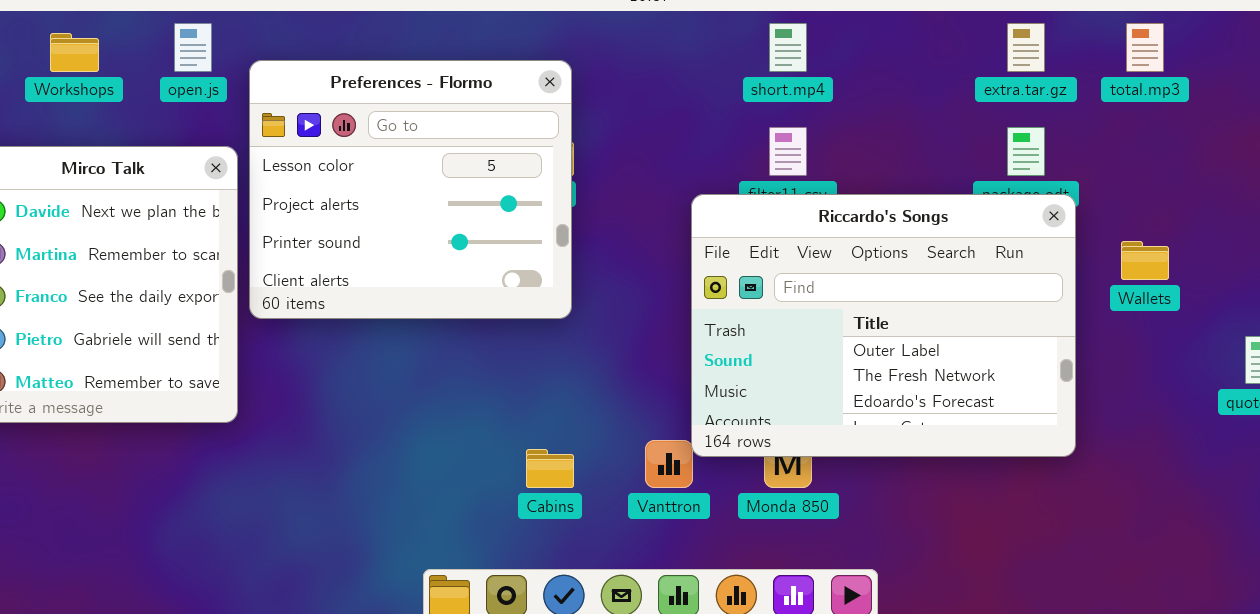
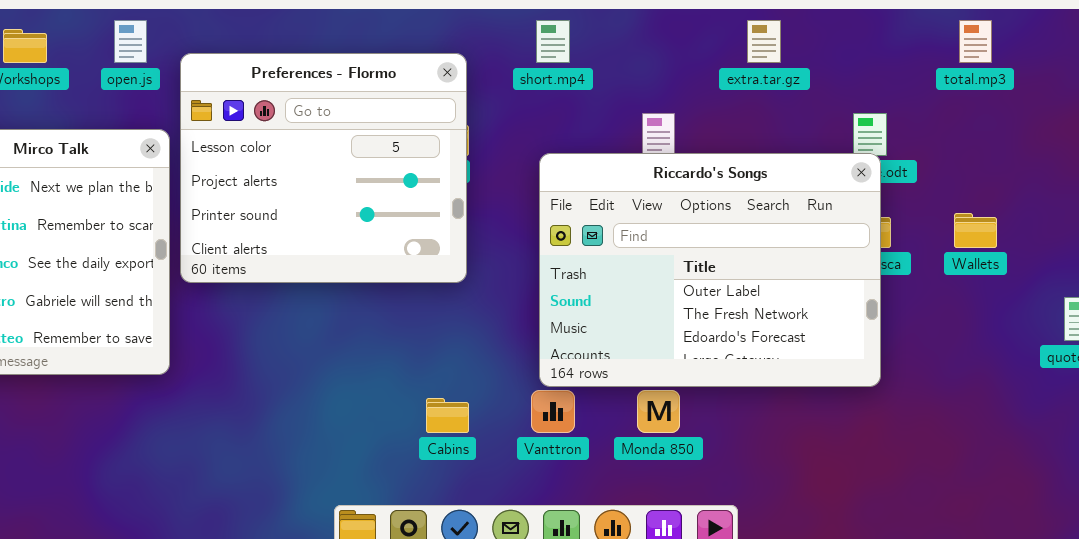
short.mp4: [769,23,807,72] -> [536,20,570,63], moved
extra.tar.gz: [1007,23,1045,72] -> [747,20,781,63], moved
Riccardo's Songs: [691,194,1076,457] -> [539,153,881,387], moved

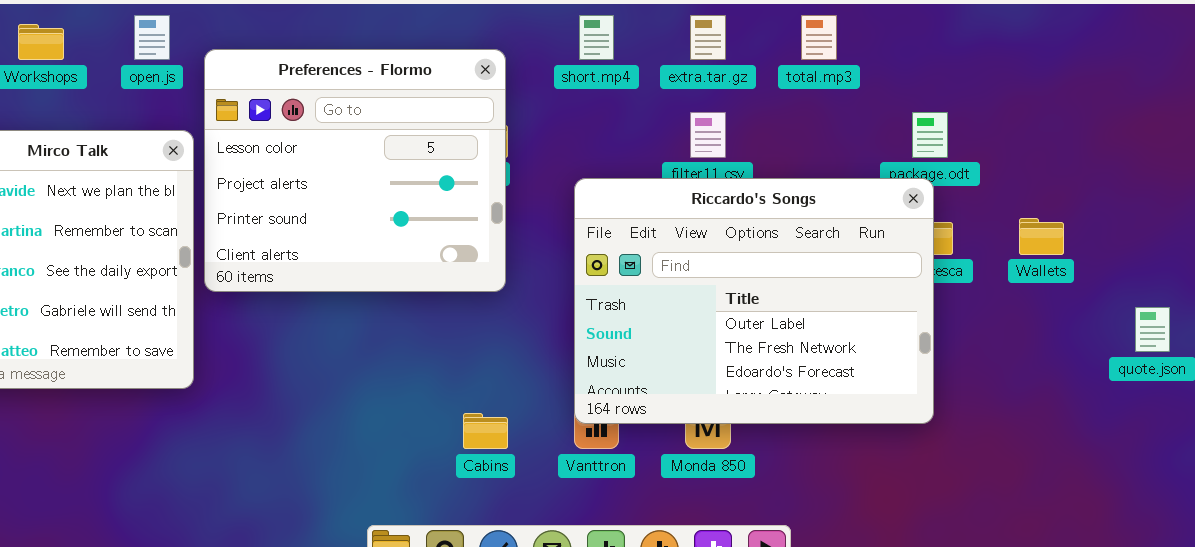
extra.tar.gz: [747,20,781,63] -> [690,15,726,60], moved
total.mp3: [959,20,992,63] -> [801,15,837,60], moved
Riccardo's Songs: [539,153,881,387] -> [574,178,934,424], moved

